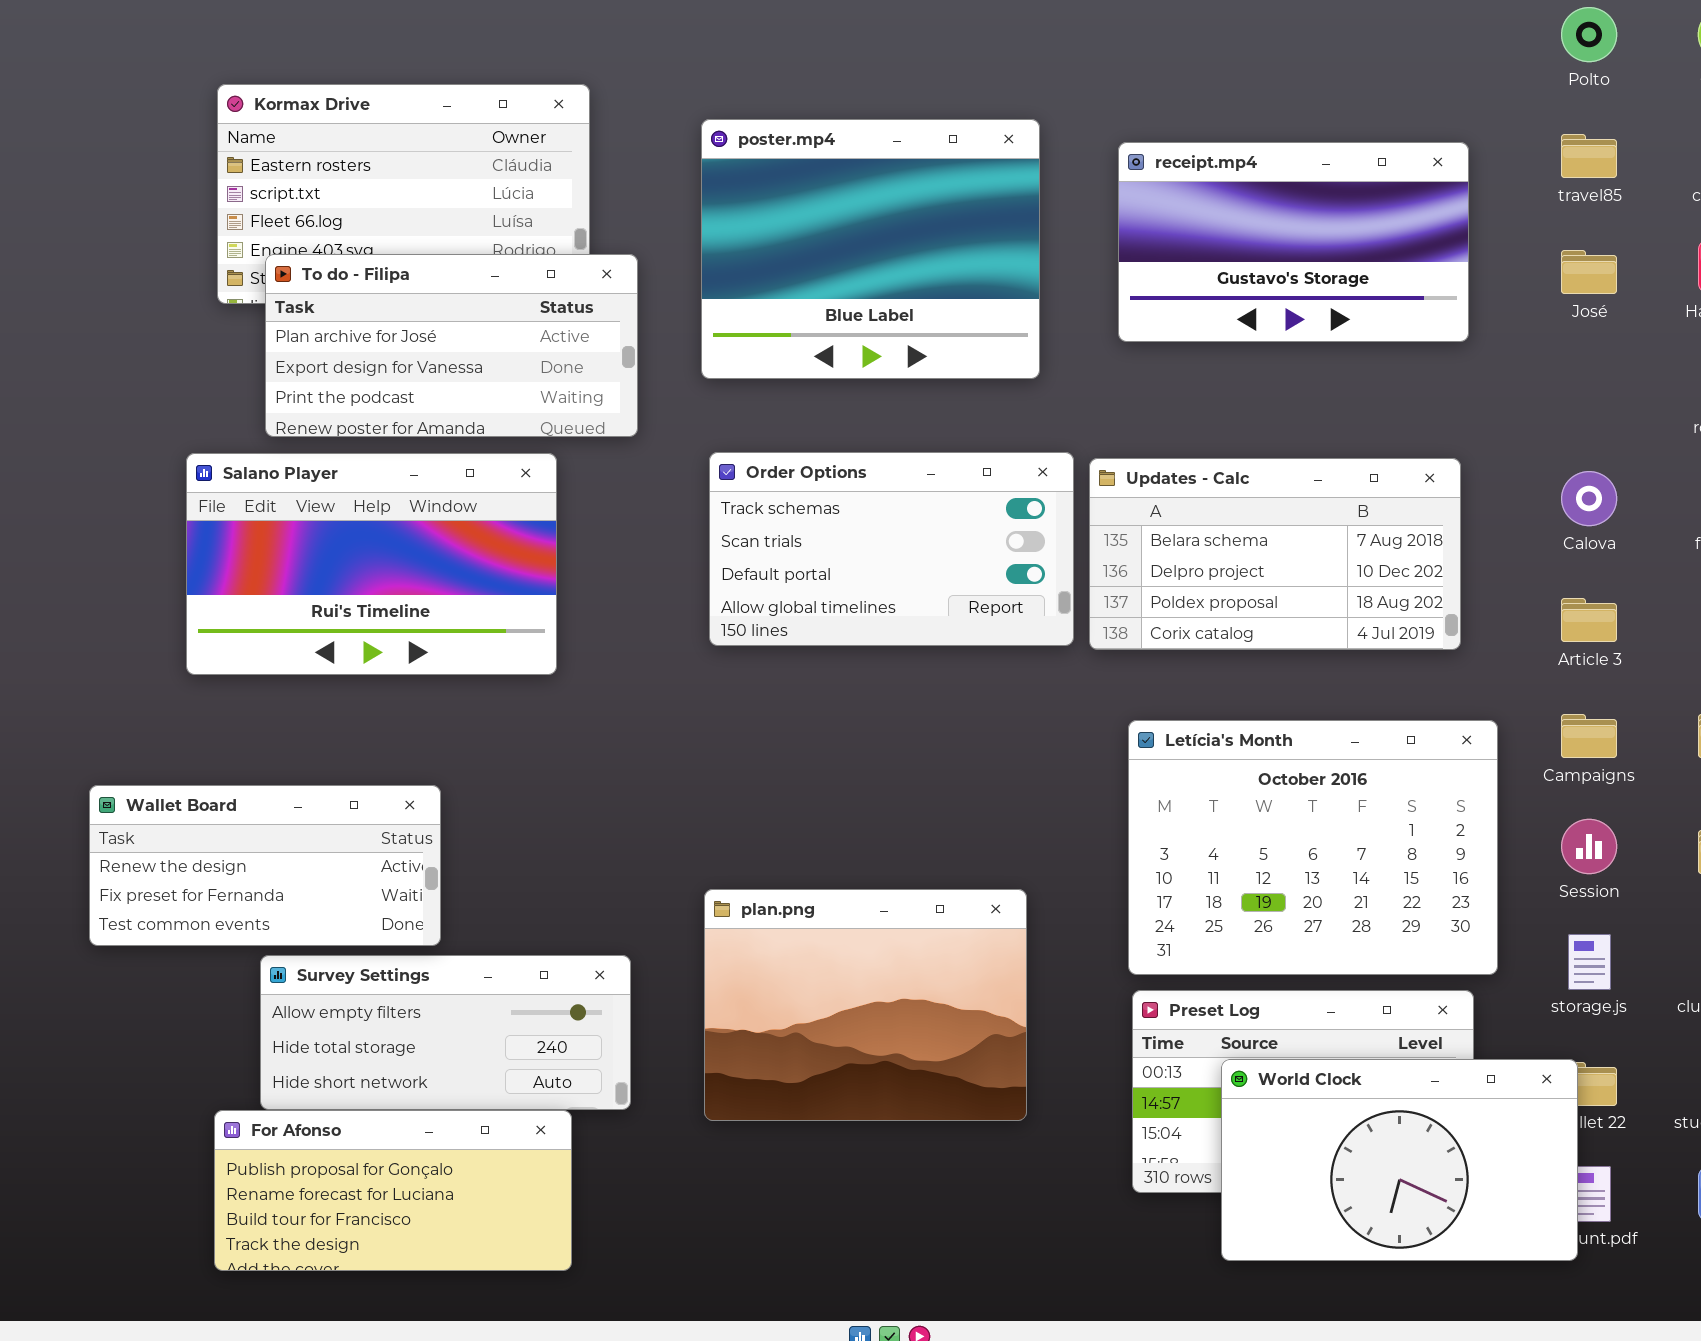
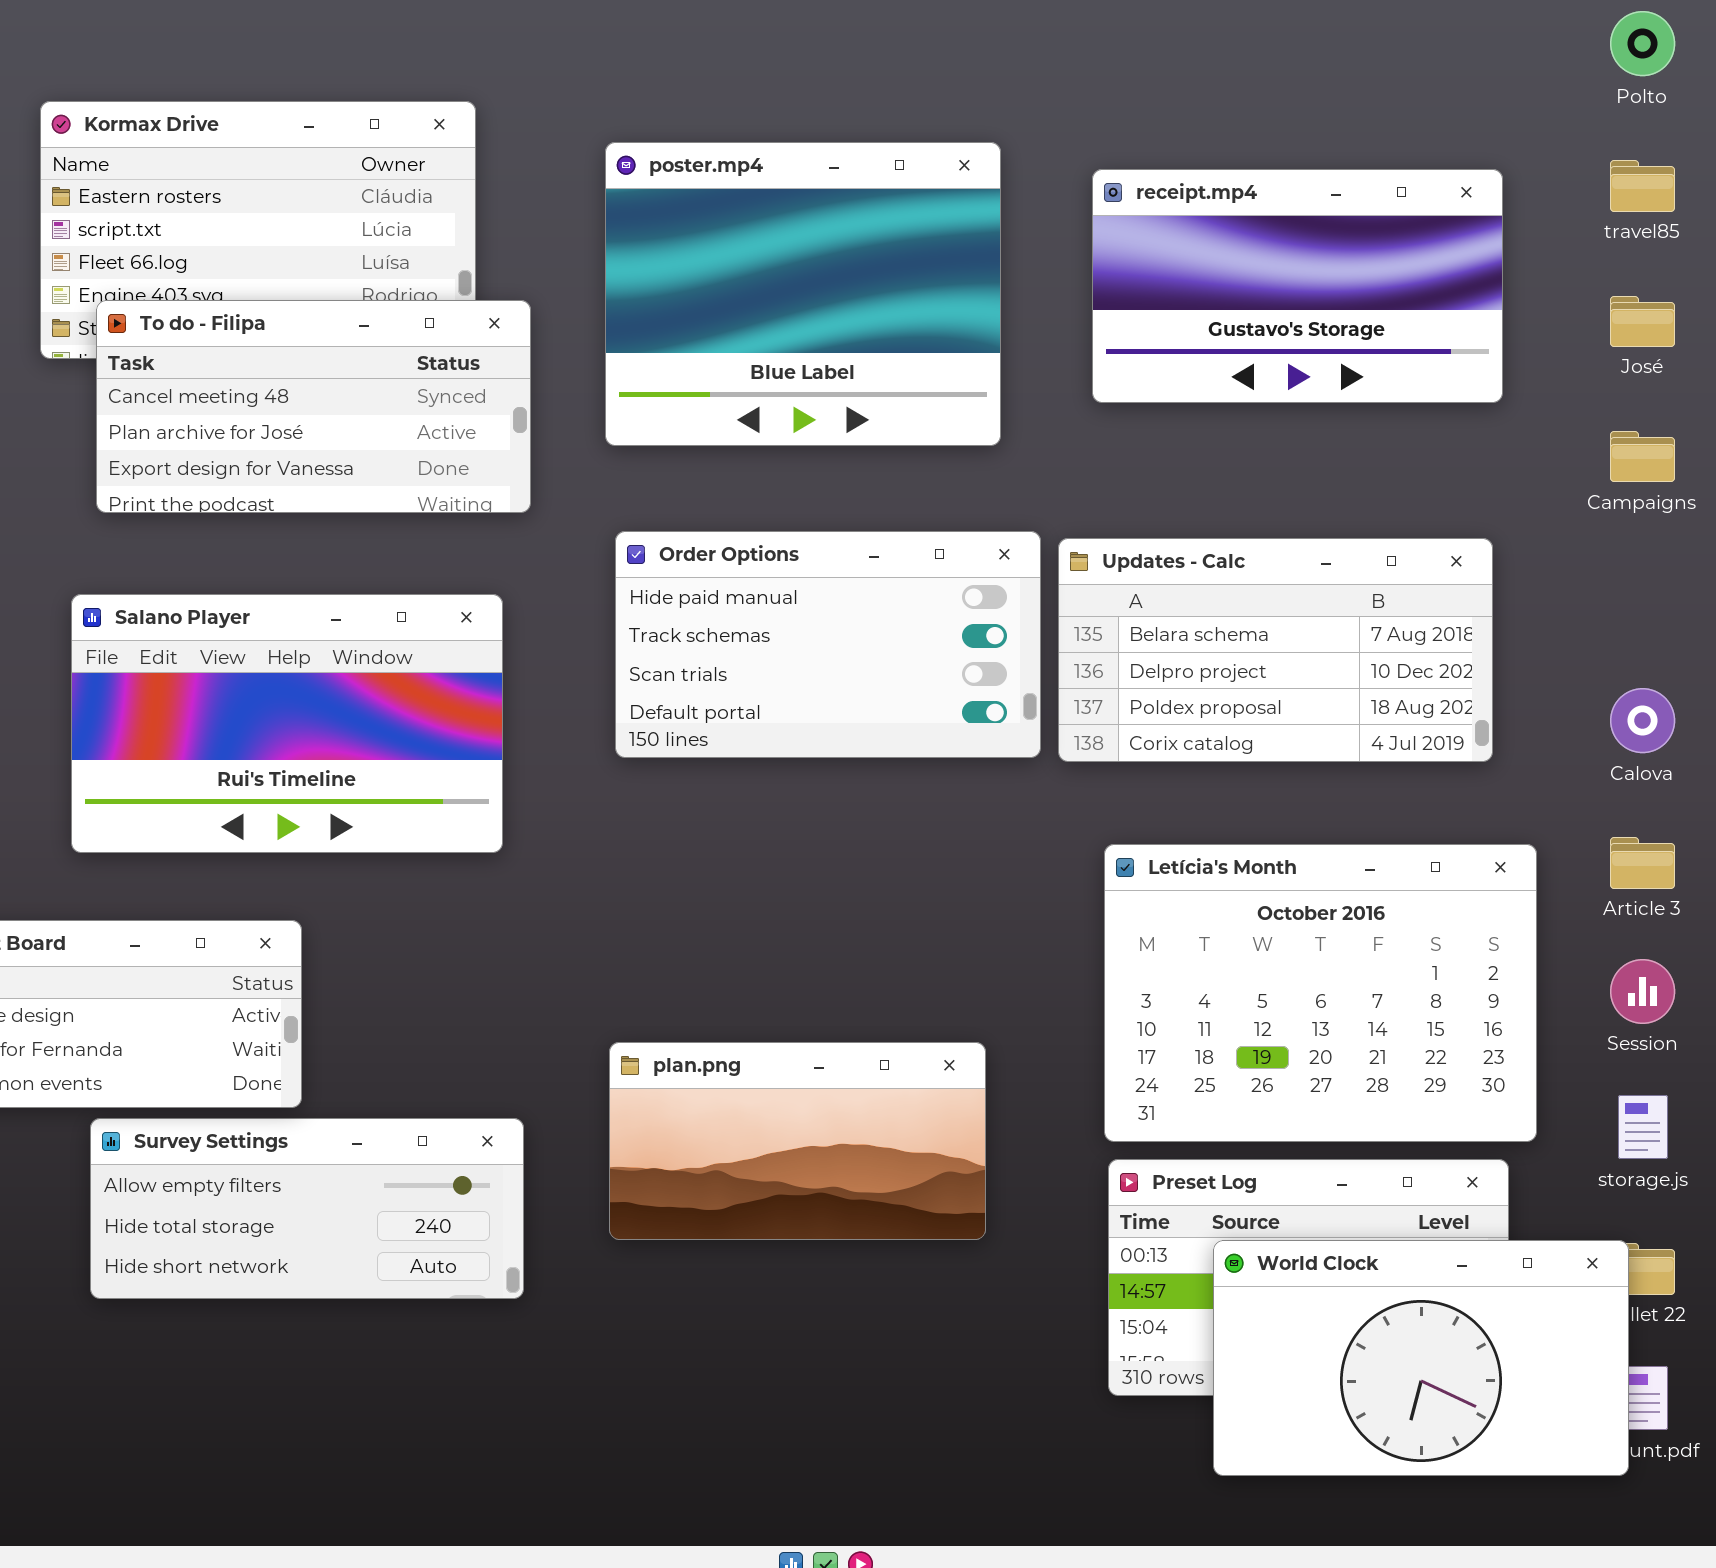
To do - Filipa: [265,254,638,437] -> [96,300,531,513], scrolled up 1 row
Order Options: [709,452,1074,646] -> [615,531,1041,758], scrolled up 1 row
Salano Player: [186,453,557,675] -> [71,594,503,853], moved
Calova: [1561,471,1617,526] -> [1610,688,1675,753], moved
Article 3: [1561,598,1617,642] -> [1610,837,1675,889], moved
Campaigns: [1561,714,1617,758] -> [1610,431,1675,482], moved
plan.png: [704,889,1027,1121] -> [609,1042,986,1240], resized
For Afonso: [214,1110,572,1271] -> none, closed

